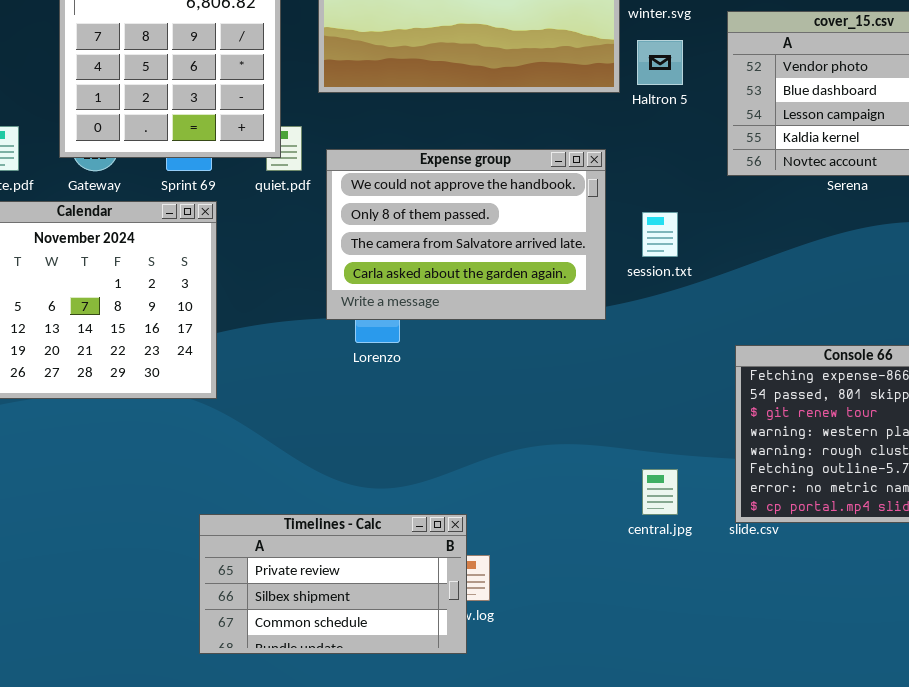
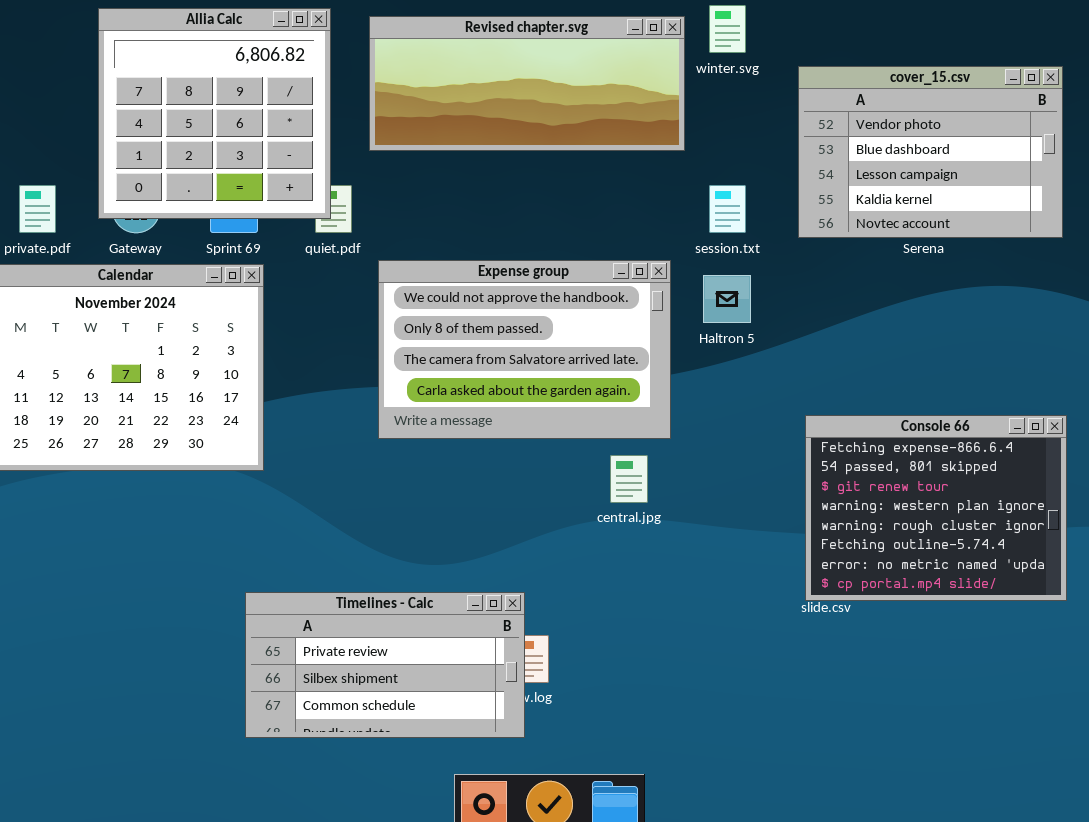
Haltron 5: [637,40,683,85] -> [703,275,751,323], moved
Expense group: [326,149,606,320] -> [378,260,671,439], moved
session.txt: [642,212,678,257] -> [709,185,746,233], moved
central.jpg: [642,469,678,515] -> [610,455,648,503], moved

